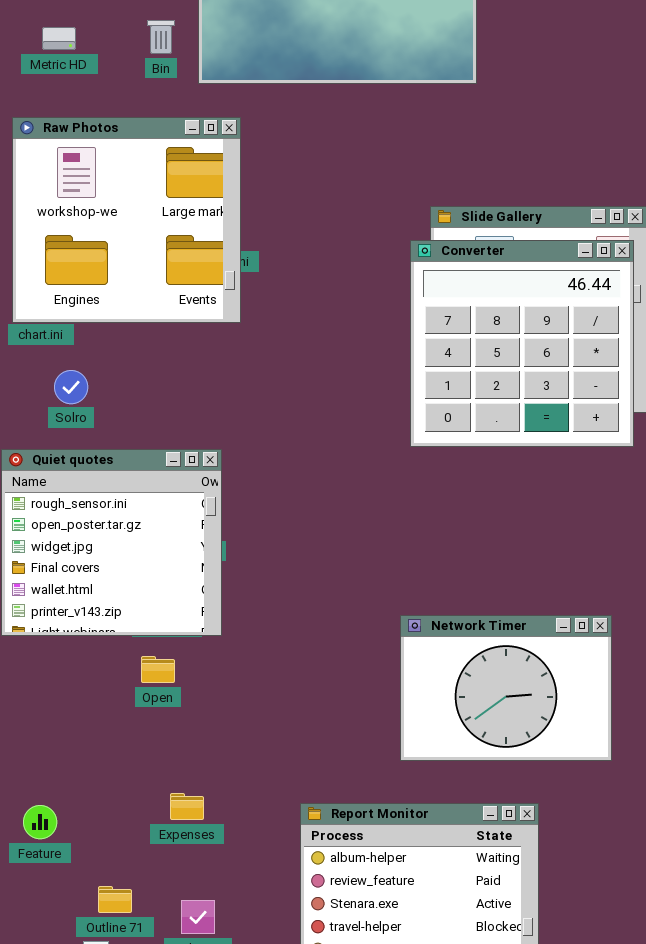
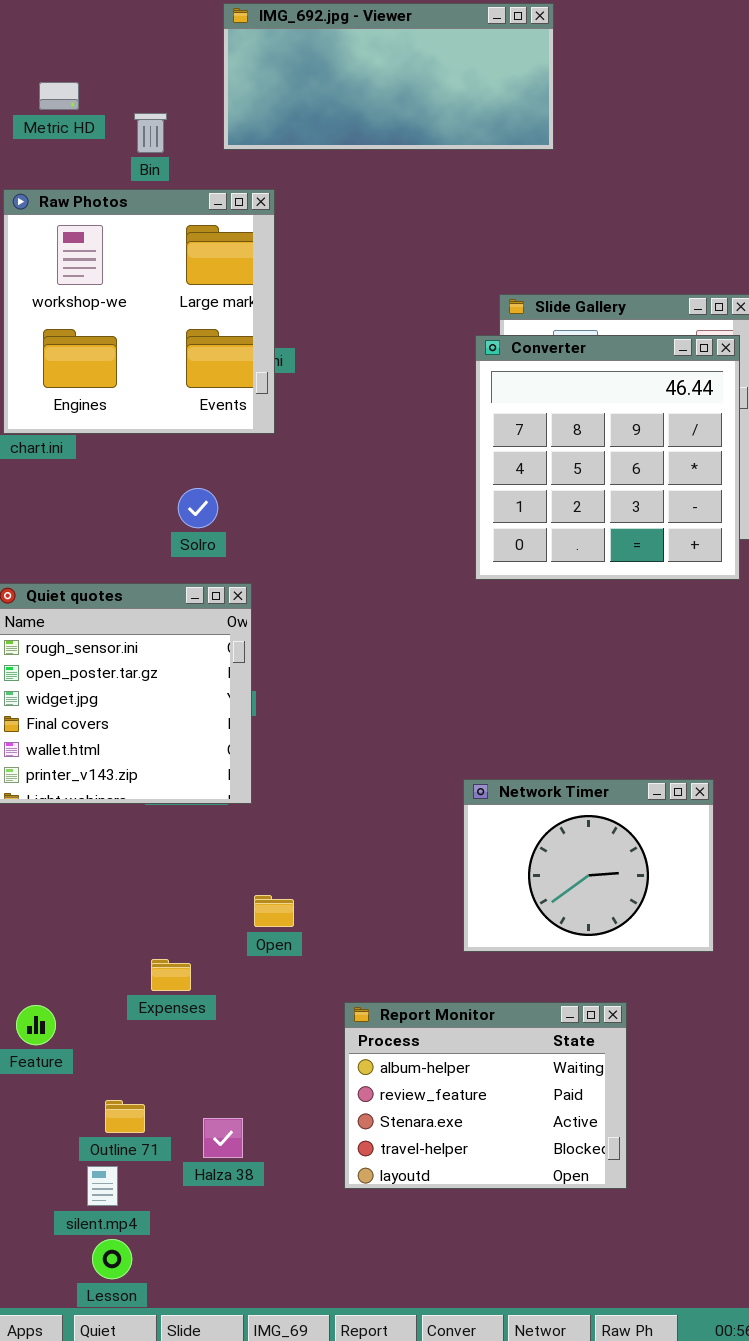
Bin: [147,20,175,54] -> [134,113,167,153], moved
Solro: [54,370,88,404] -> [178,488,218,528], moved
Open: [141,656,175,683] -> [254,895,294,927], moved
Expenses: [170,793,204,820] -> [151,959,191,991], moved

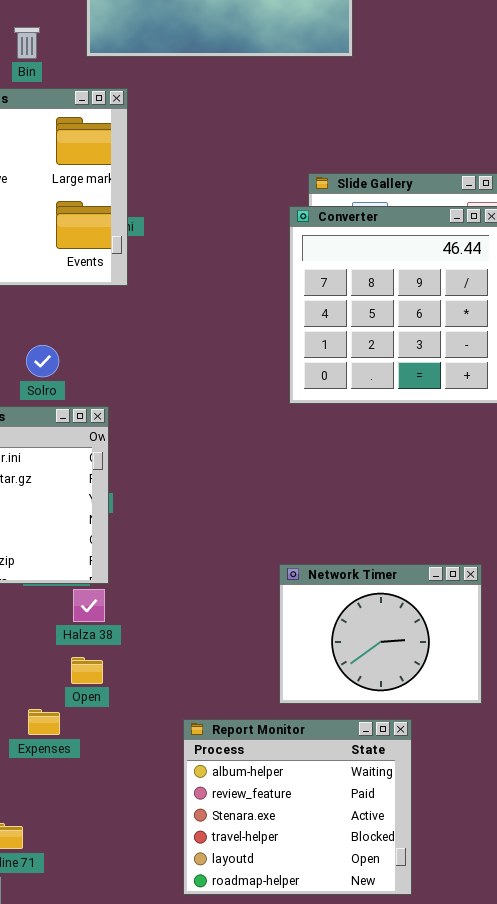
Solro: [178,488,218,528] -> [26,345,59,377], moved
Open: [254,895,294,927] -> [71,657,103,684], moved
Report Monitor: [344,1002,627,1189] -> [183,719,412,895], resized
Halza 38: [203,1118,243,1158] -> [73,589,105,622], moved

